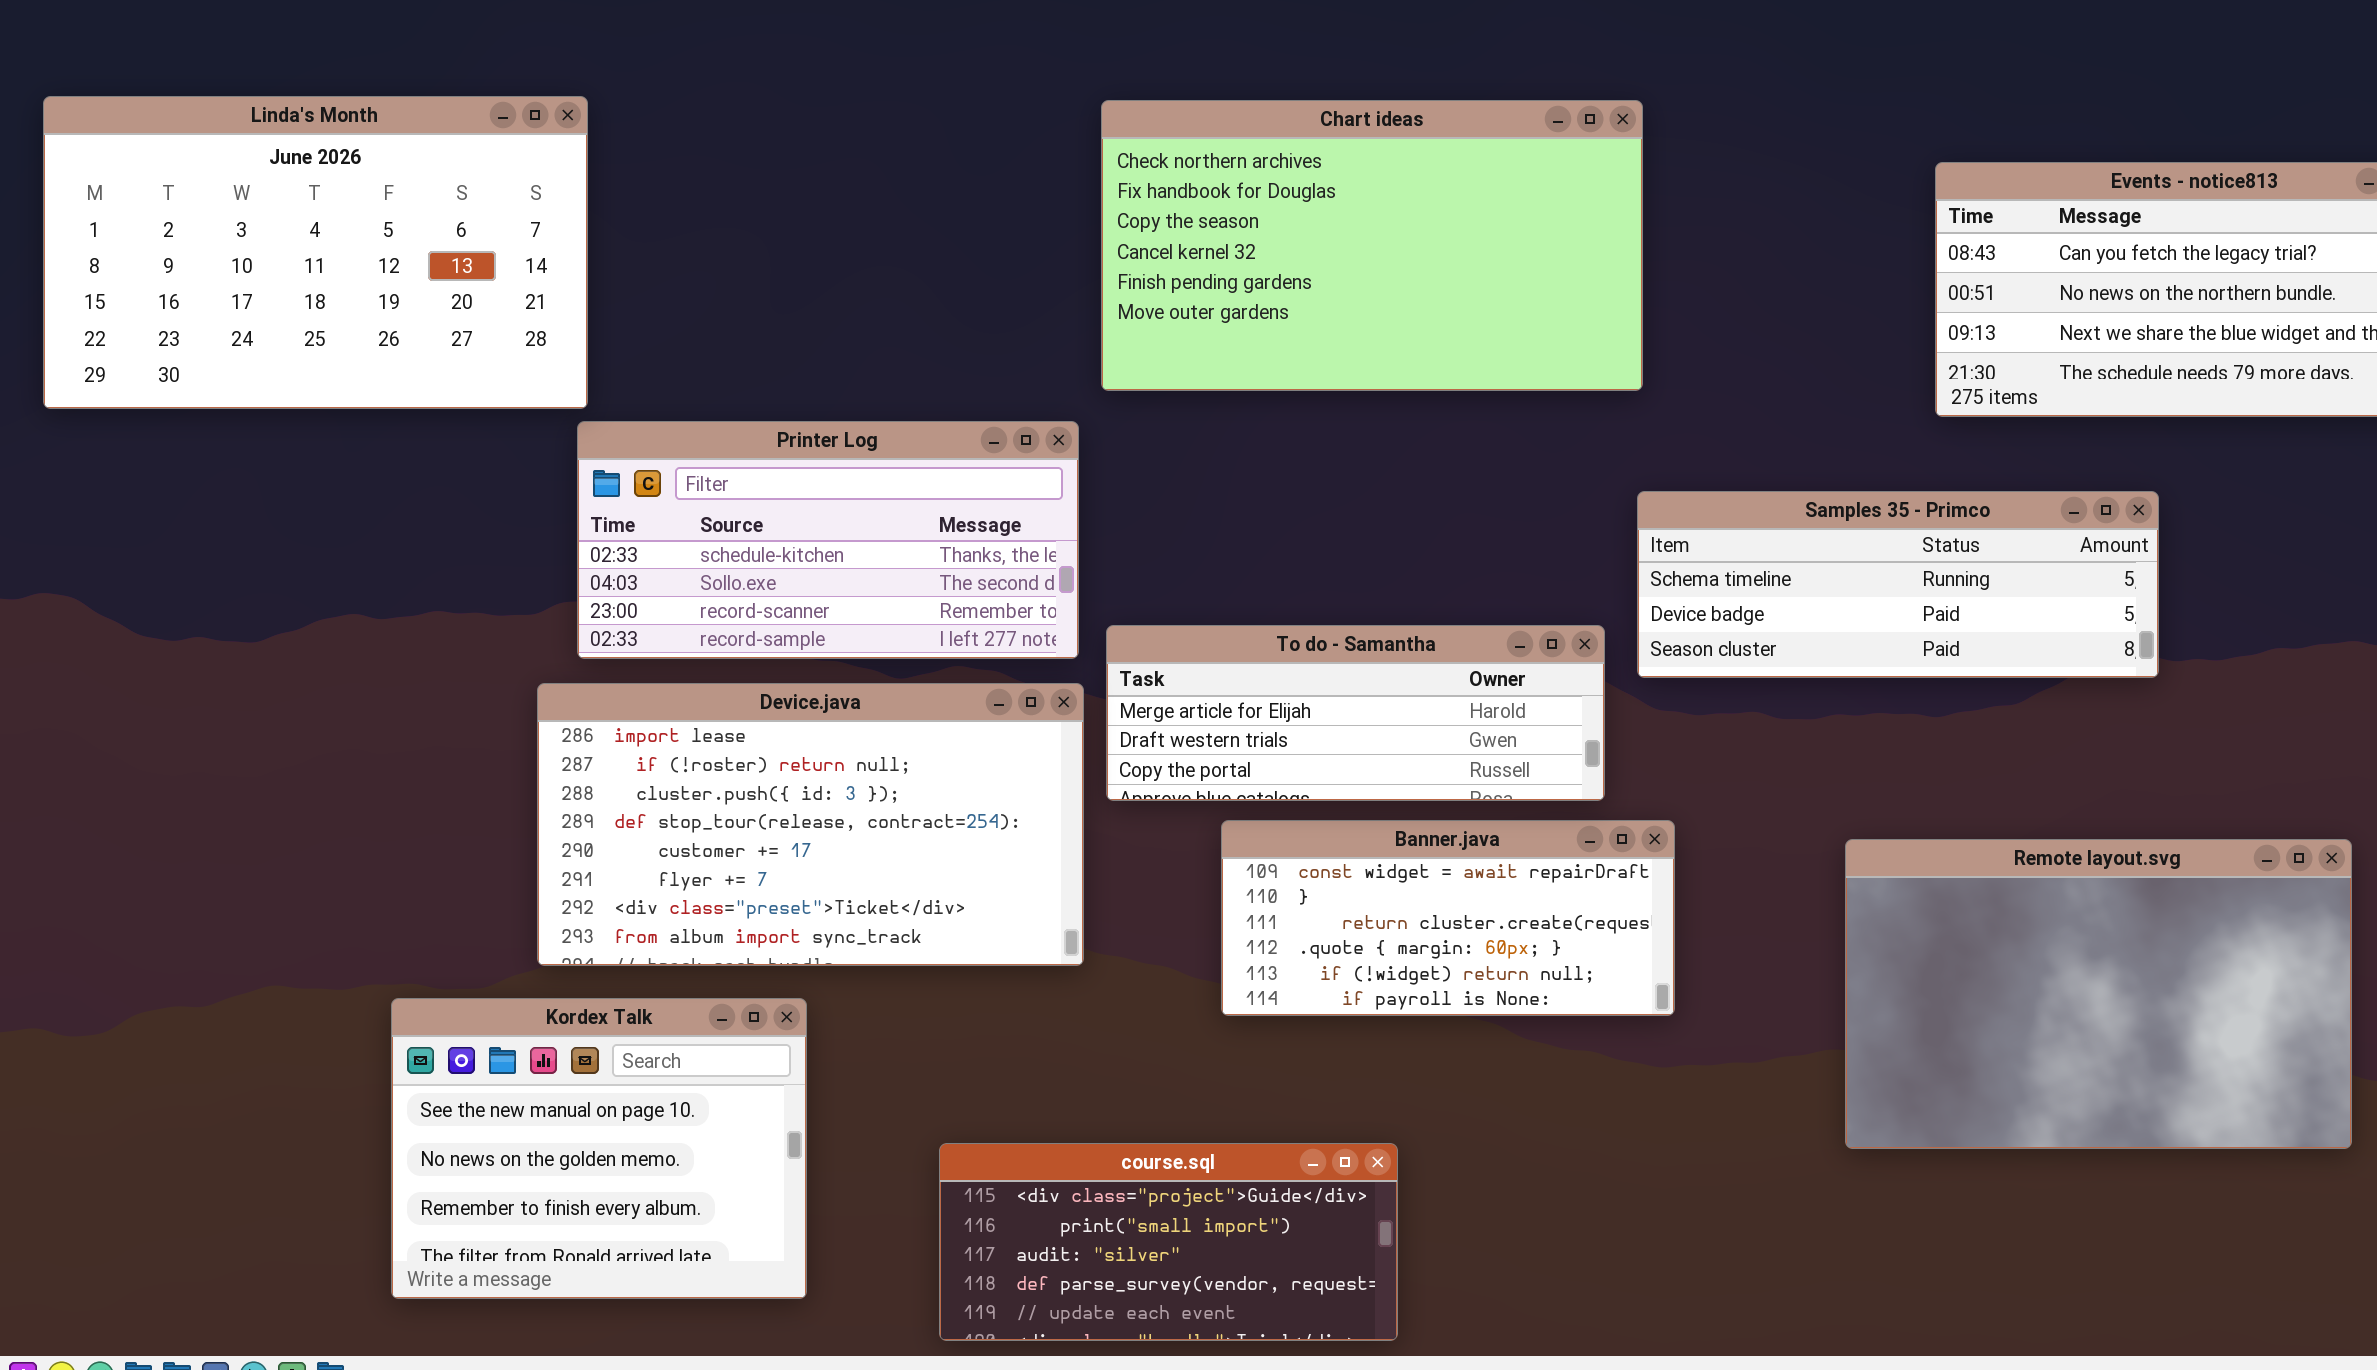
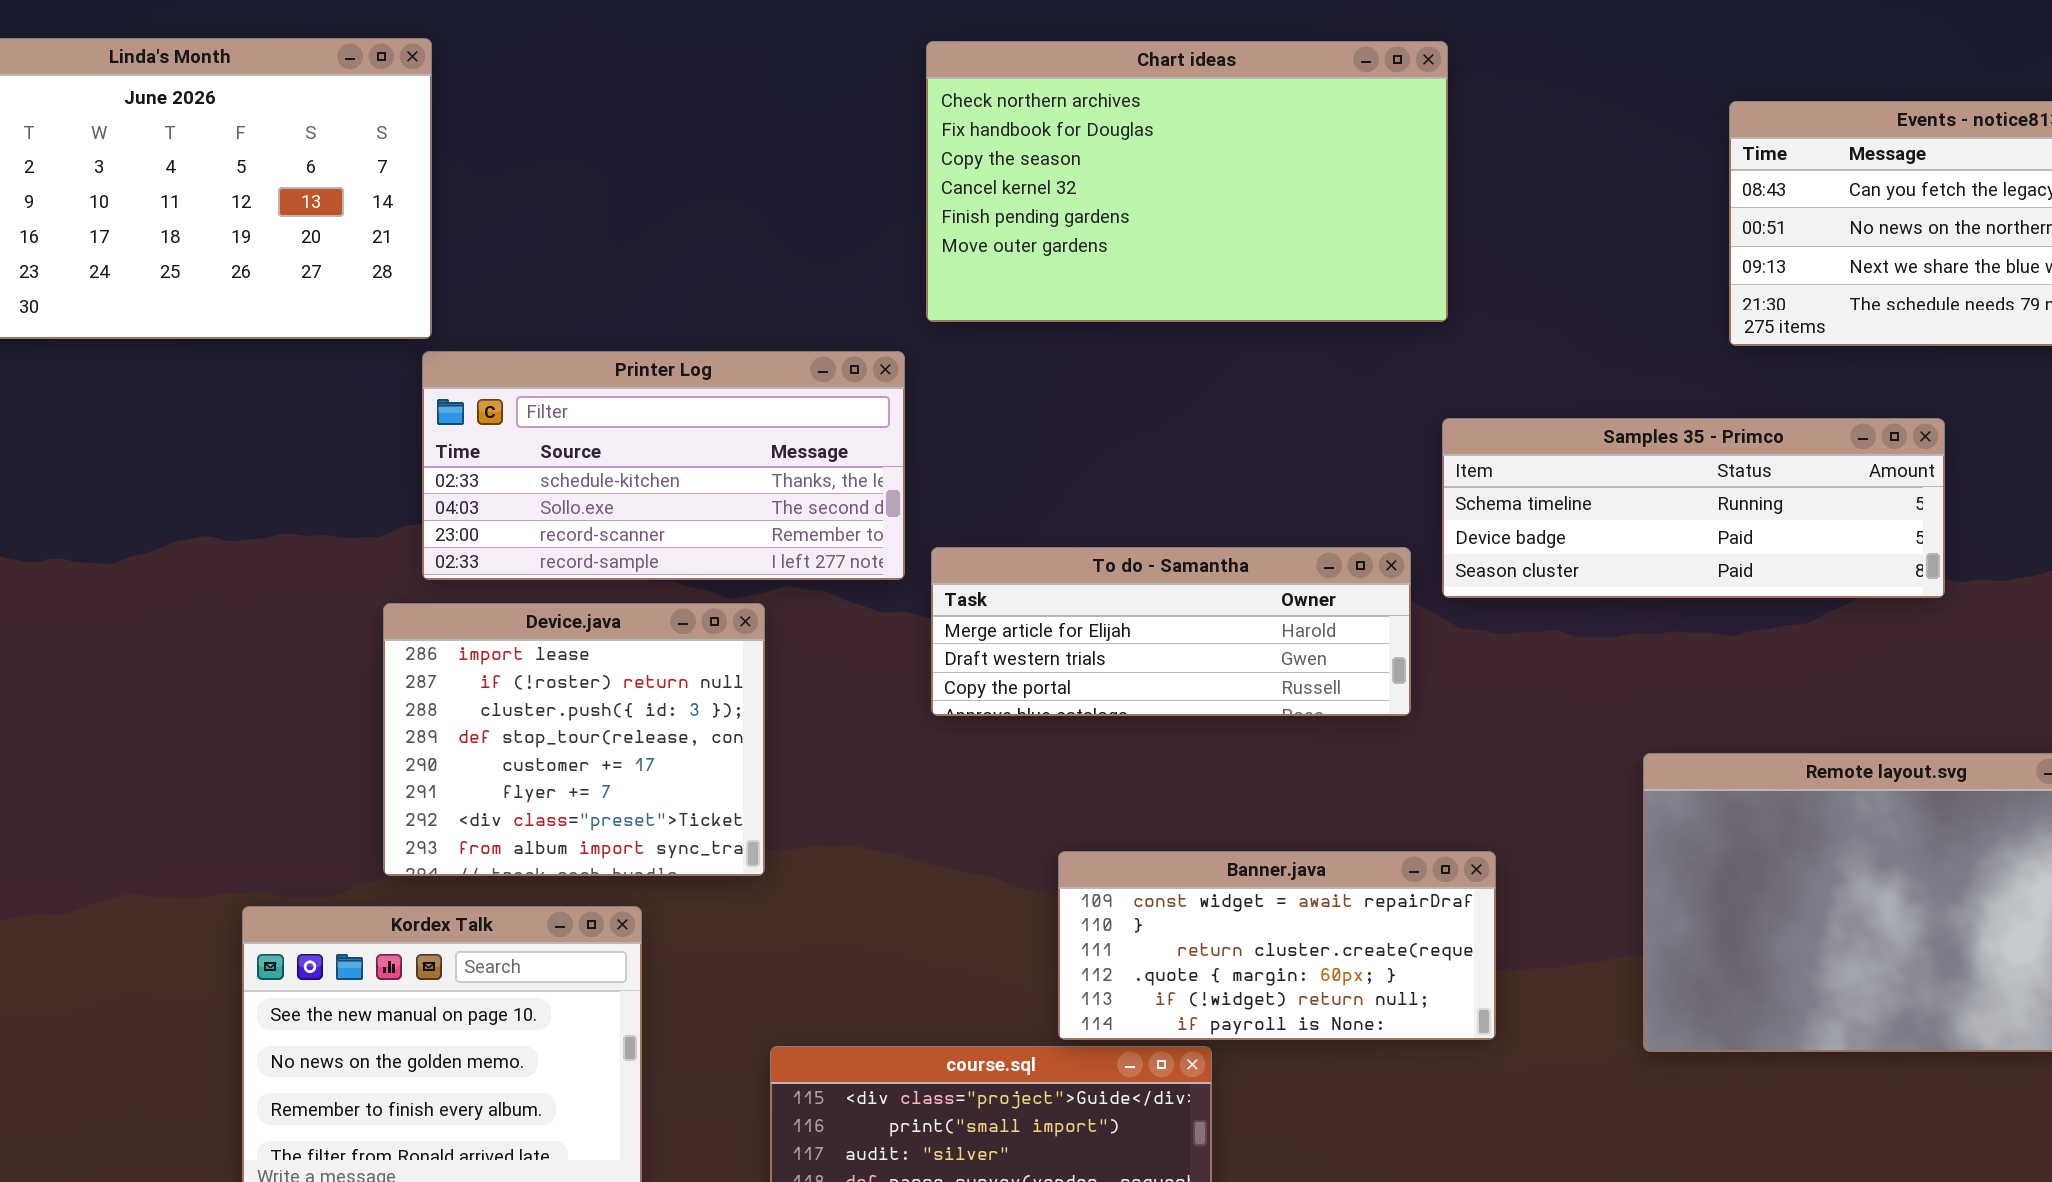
Device.java: [537,683,1084,966] -> [383,603,765,876], resized
Banner.java: [1221,820,1675,1016] -> [1058,851,1496,1040], moved

